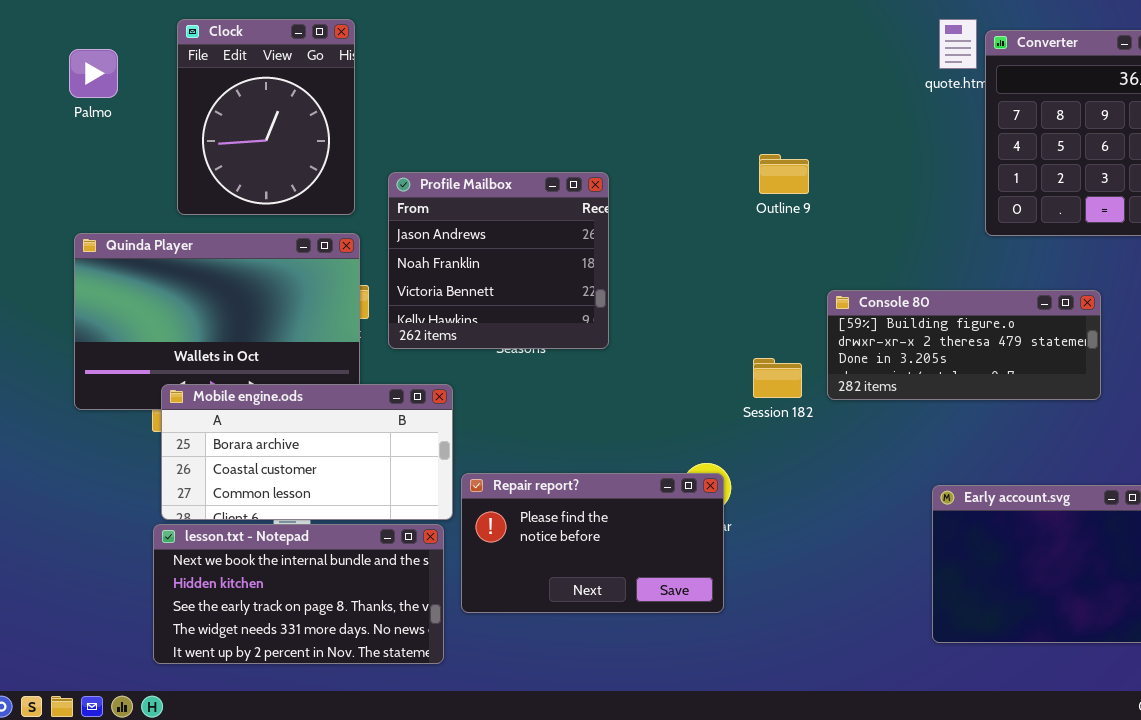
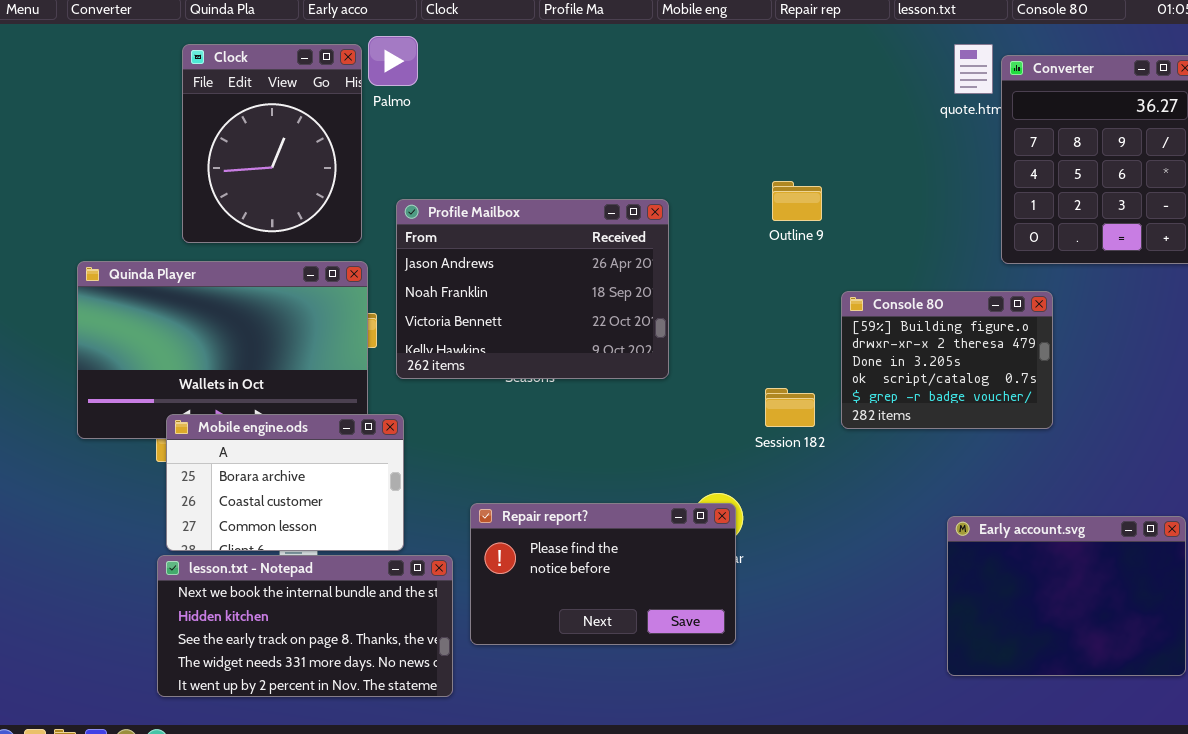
Palmo: [69,49,118,98] -> [368,36,418,86], moved
Profile Mailbox: [388,172,609,349] -> [396,199,669,379], resized
Console 80: [827,290,1101,400] -> [841,291,1053,429], resized
Mobile engine.ods: [161,384,453,520] -> [166,414,404,551], resized

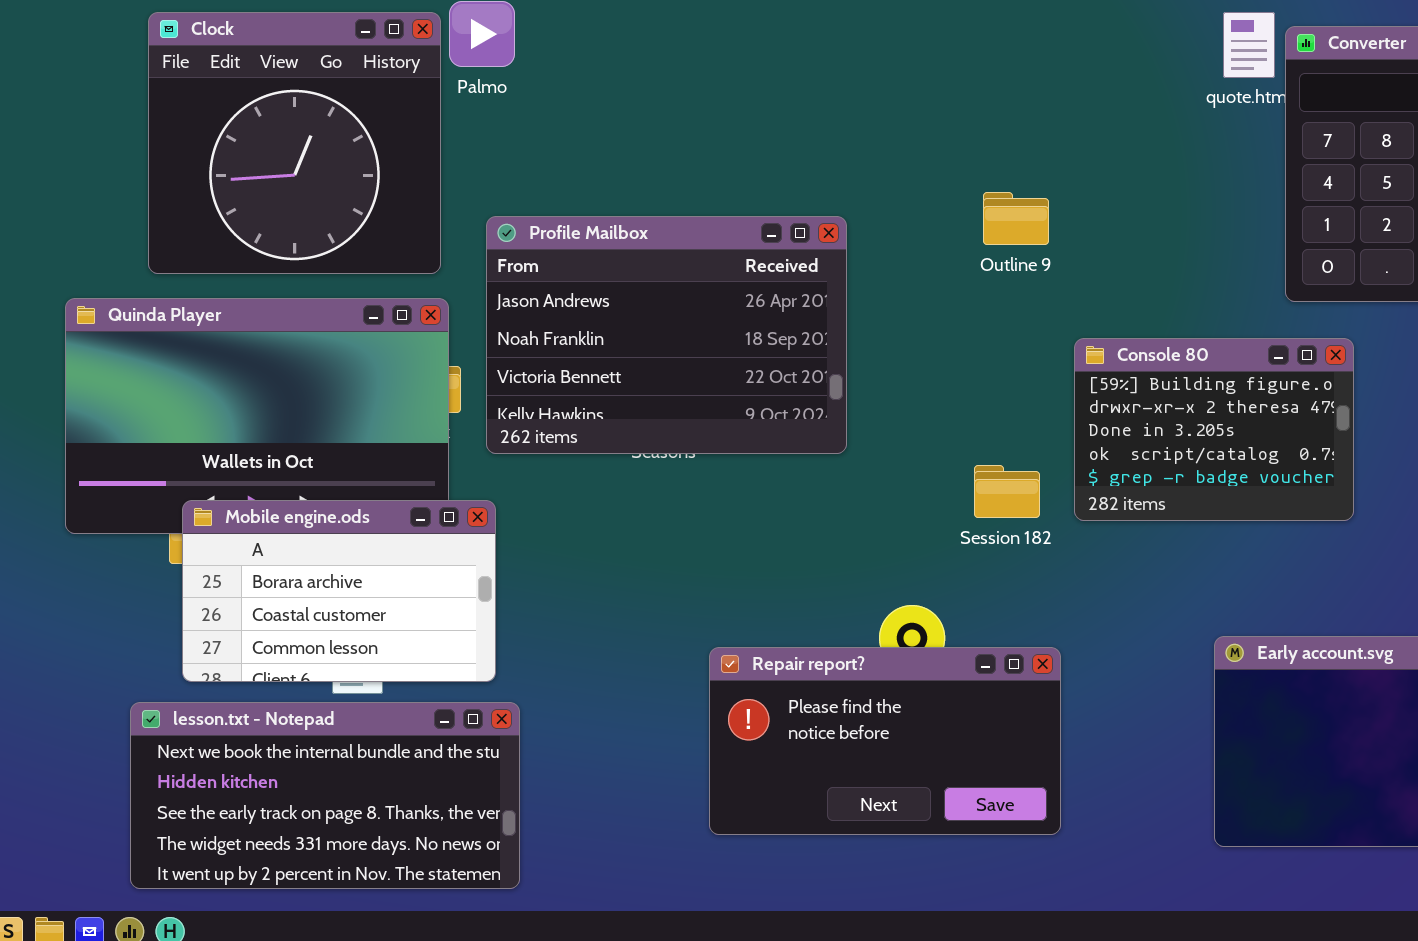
Clock: [182,44,362,243] -> [148,12,441,274], resized
Repair report?: [470,503,736,645] -> [709,647,1061,835], moved
lesson.txt - Notepad: [157,555,453,697] -> [130,702,520,889], moved

